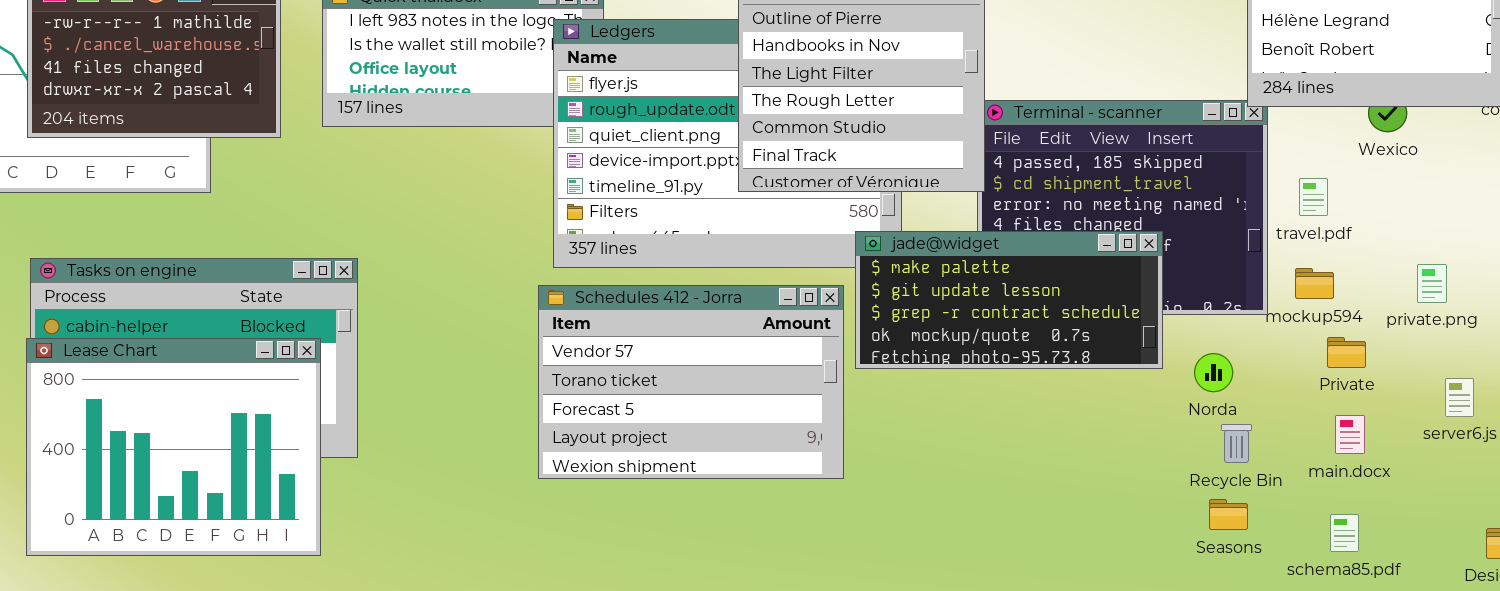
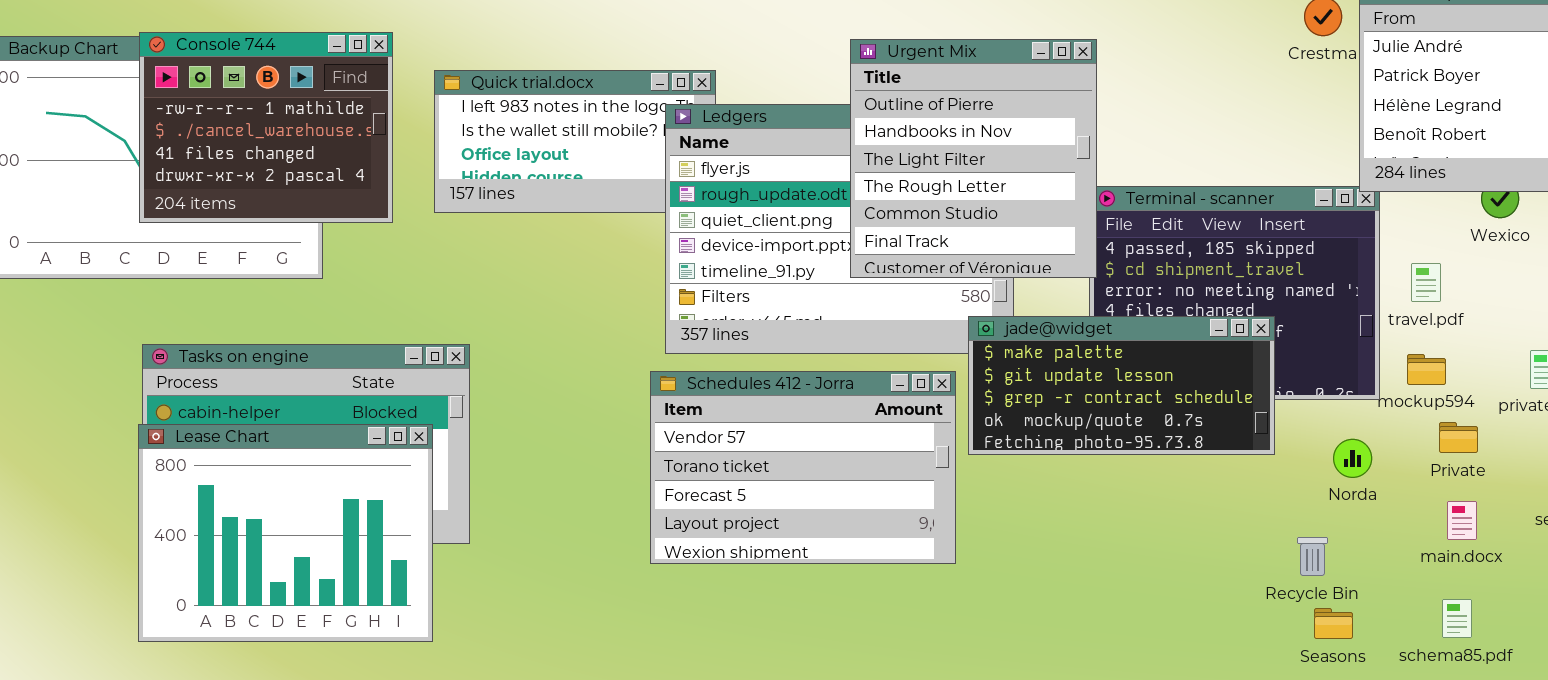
Norda: [1194,353,1233,392] -> [1333,439,1372,478], moved
Recycle Bin: [1221,424,1252,463] -> [1297,537,1328,576], moved
Seasons: [1209,499,1248,530] -> [1314,608,1353,639], moved

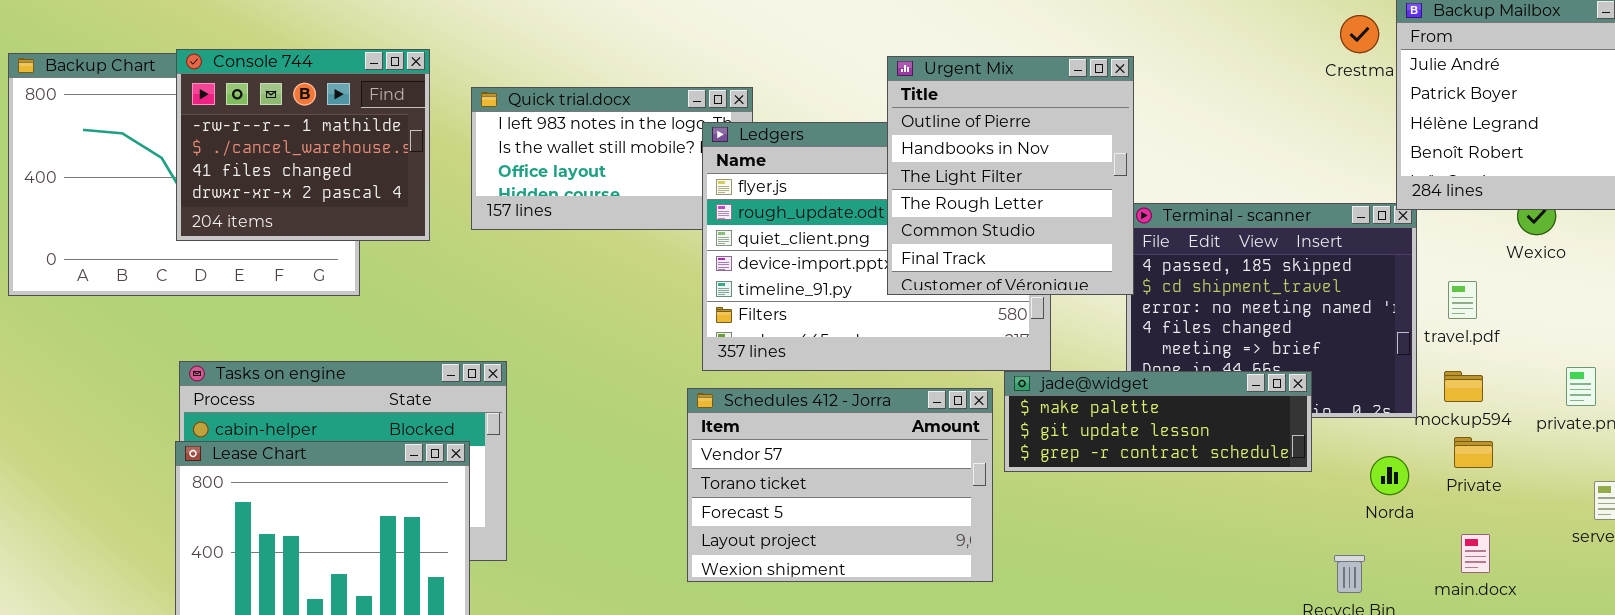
jade@widget: [968,316,1275,455] -> [1004,371,1312,472], resized
Private: [1439,422,1478,453] -> [1454,437,1493,468], moved
main.docx: [1447,501,1477,540] -> [1461,534,1490,573], moved

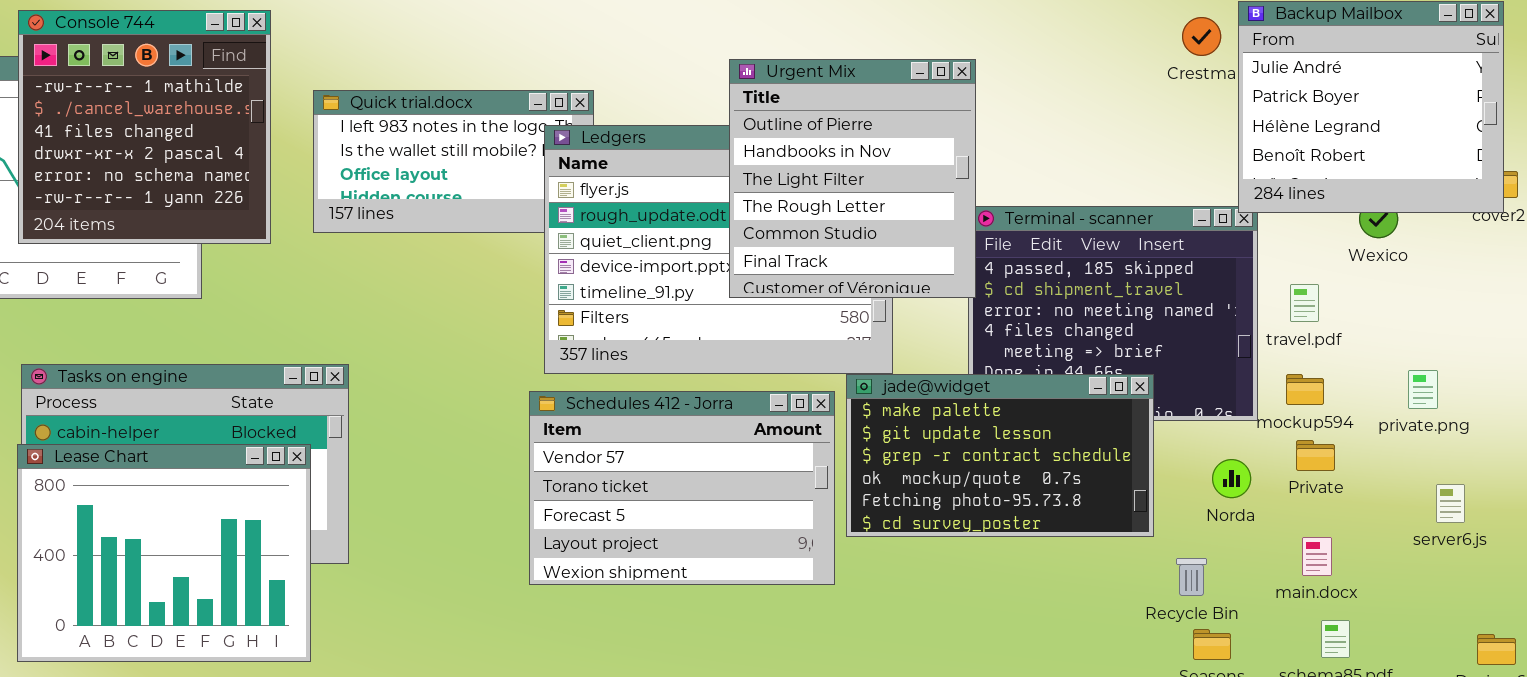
Console 744: [176,49,430,241] -> [18,10,271,244], resized
jade@widget: [1004,371,1312,472] -> [846,374,1154,537], resized

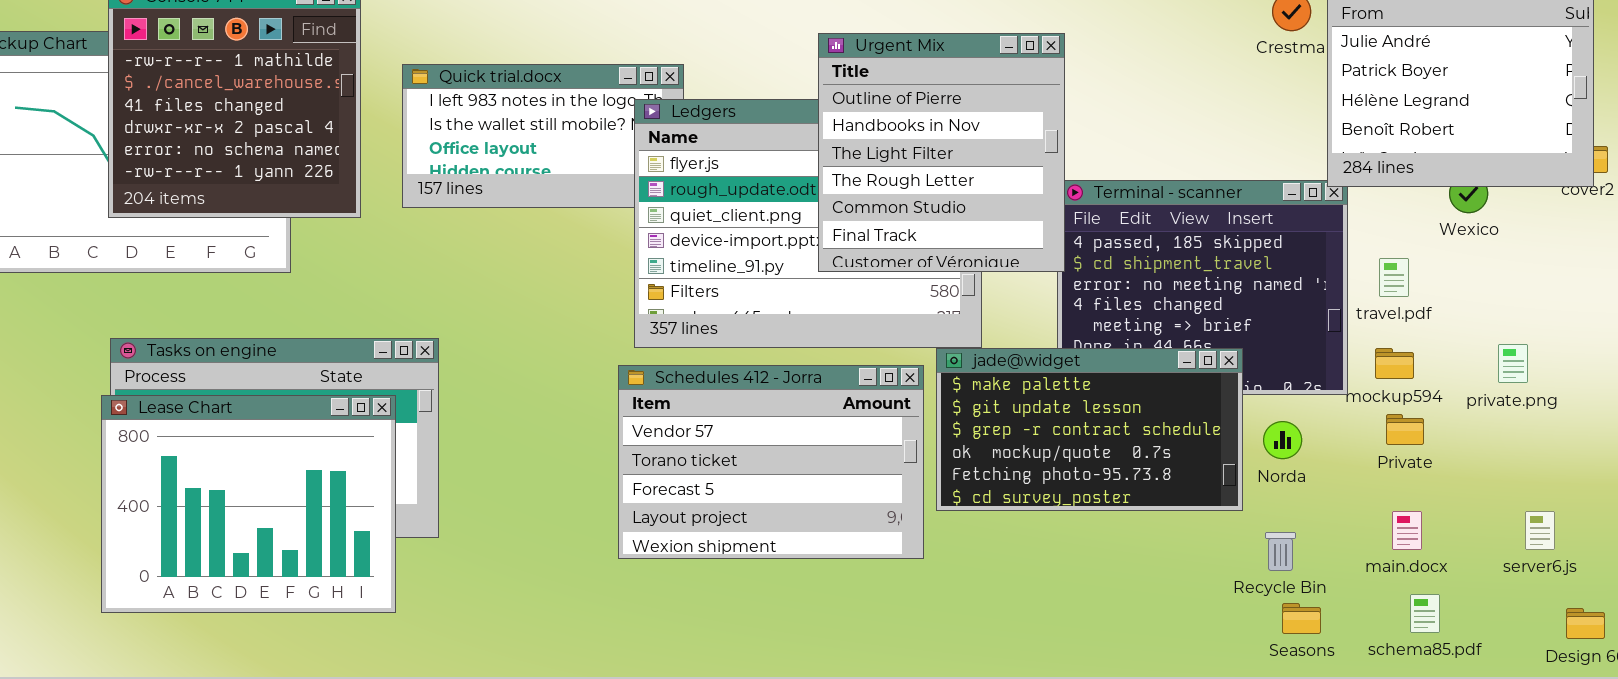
Lease Chart: [17,444,311,662] -> [101,395,396,613], moved
Norda: [1212,459,1251,498] -> [1263,421,1302,459], moved
server6.js: [1436,484,1465,523] -> [1525,511,1555,550], moved

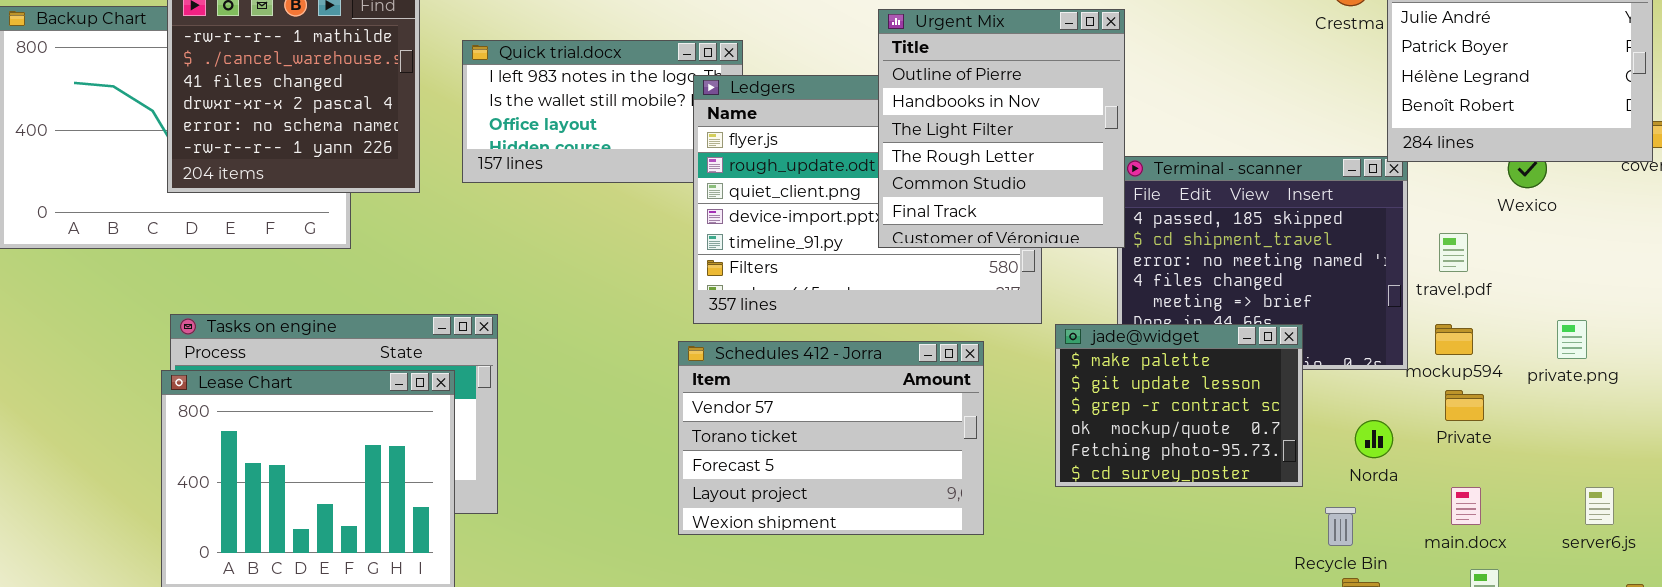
jade@widget: [936,348,1243,511] -> [1055,324,1303,487], resized
Norda: [1263,421,1302,459] -> [1355,420,1393,458], moved

